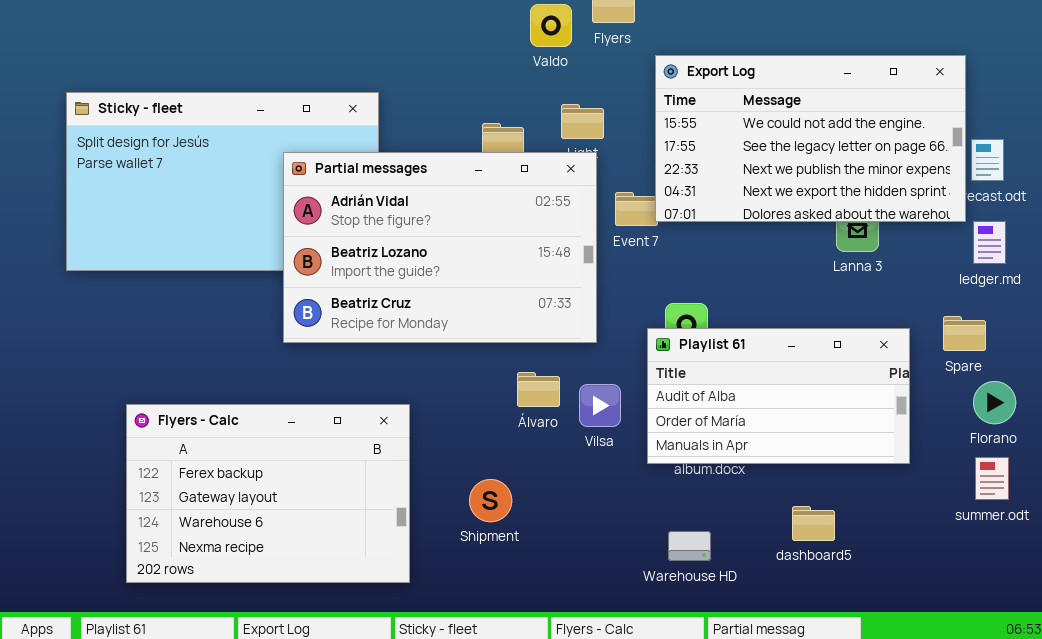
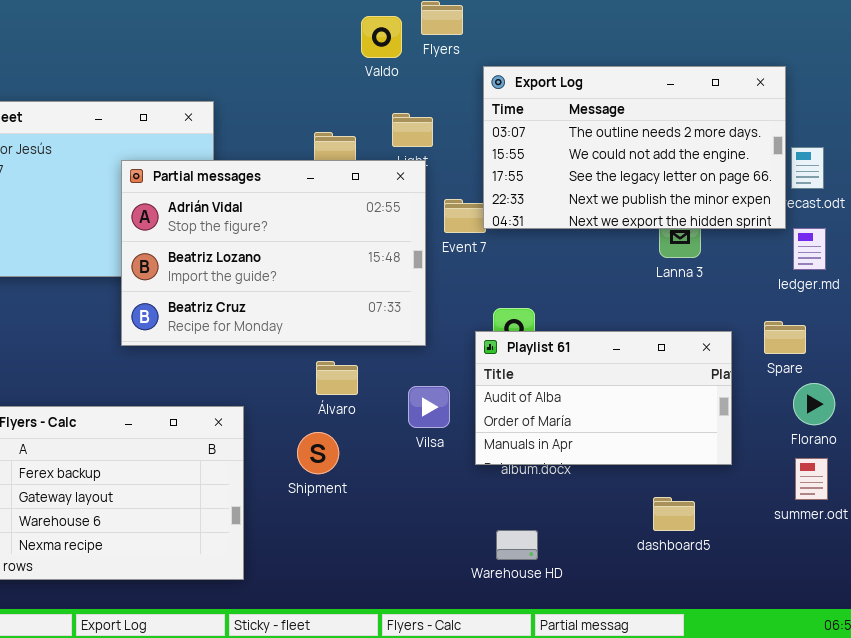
Export Log: [655,55,966,222] -> [483,66,786,229], scrolled up 1 row
Álvaro: [517,372,560,407] -> [316,361,358,395], moved
Shipment: [469,479,512,522] -> [297,432,339,474], moved
dashboard5: [792,506,835,541] -> [653,497,695,531], moved

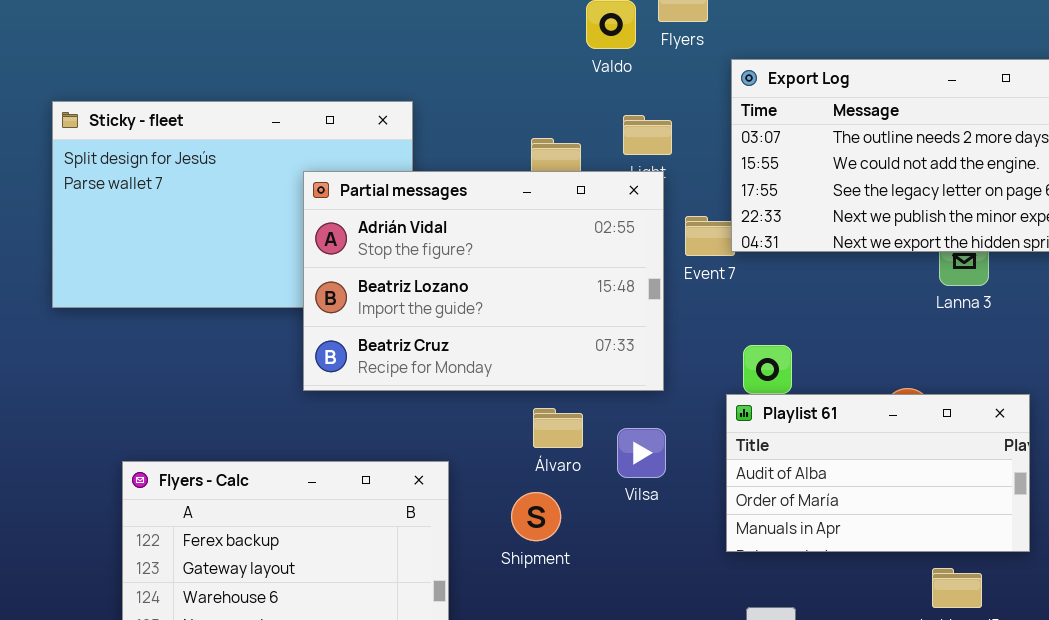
Playlist 61: [475,331,732,465] -> [726,394,1030,552], moved
Vilsa: [408,386,450,428] -> [617,428,666,478], moved

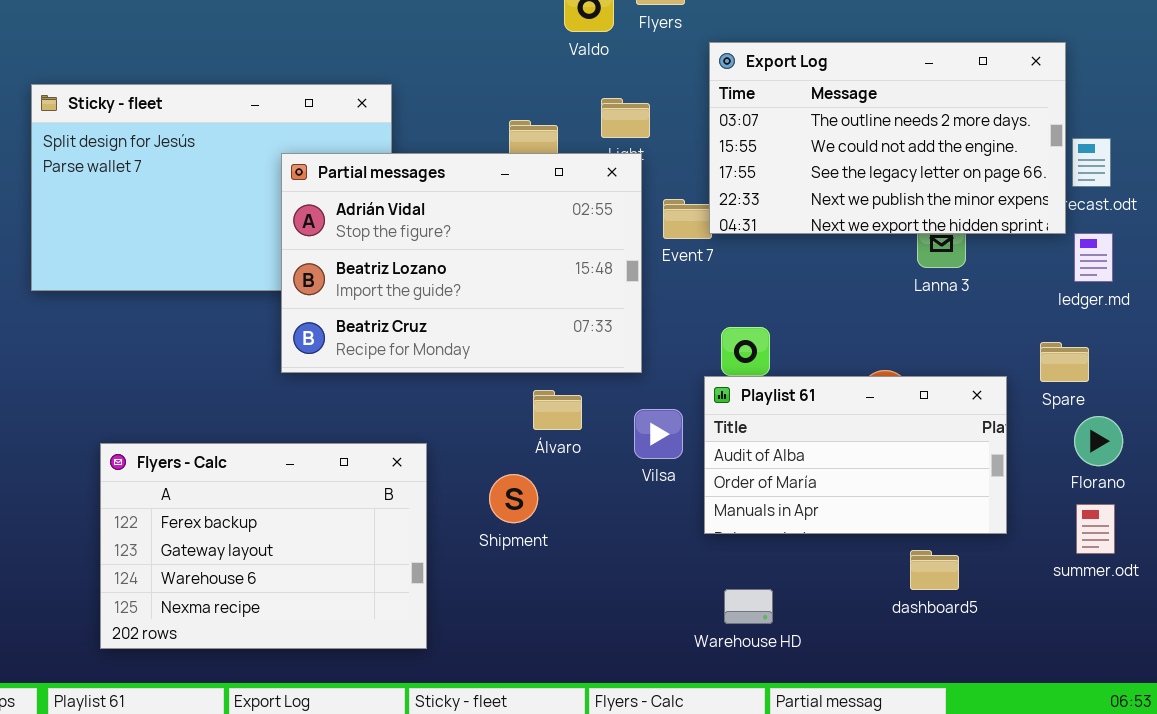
Álvaro: [533,408,583,448] -> [533,390,582,430], moved
Vilsa: [617,428,666,478] -> [634,409,683,459], moved

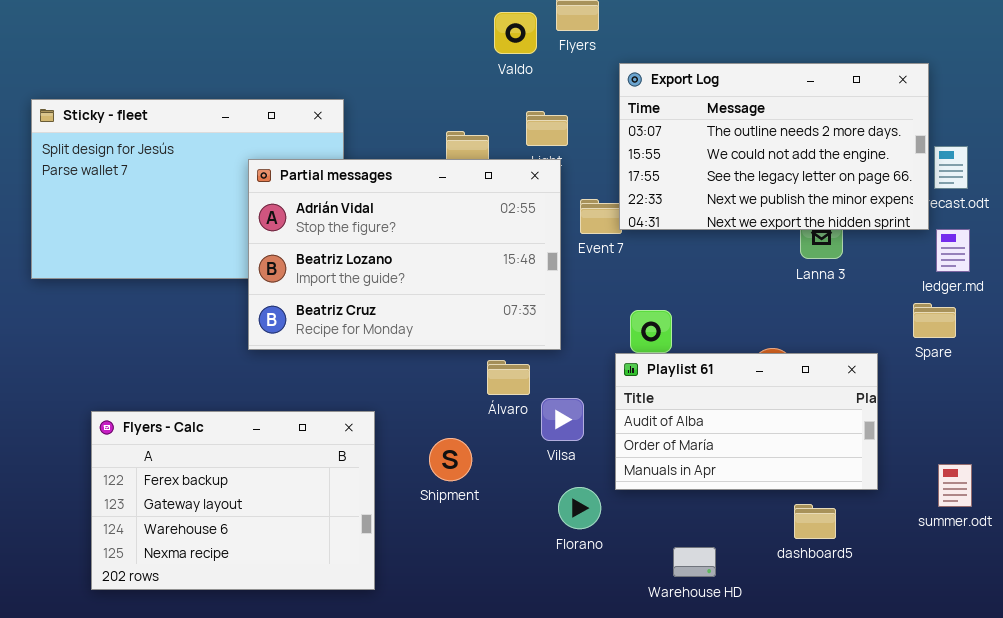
Spare: [1040,342,1089,382] -> [913,303,956,338], moved
Álvaro: [533,390,582,430] -> [487,360,530,395], moved
Vilsa: [634,409,683,459] -> [541,398,584,441], moved
Florano: [1074,416,1123,466] -> [558,487,601,529], moved
Warehouse HD: [724,589,773,624] -> [673,547,716,577], moved

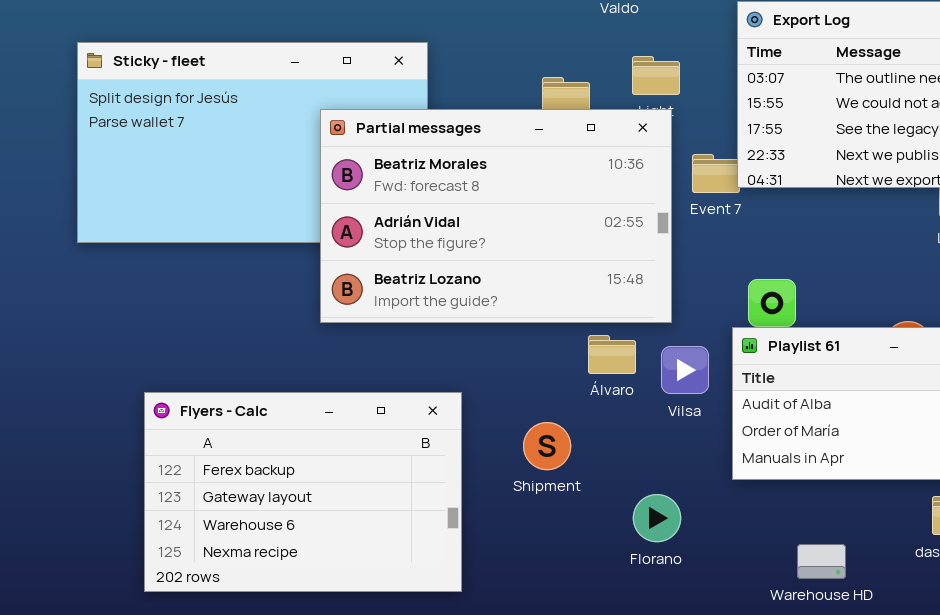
Partial messages: [248,159,561,350] -> [320,109,672,323], scrolled up 1 row
Vilsa: [541,398,584,441] -> [661,346,709,394], moved
Florano: [558,487,601,529] -> [633,494,681,542], moved

